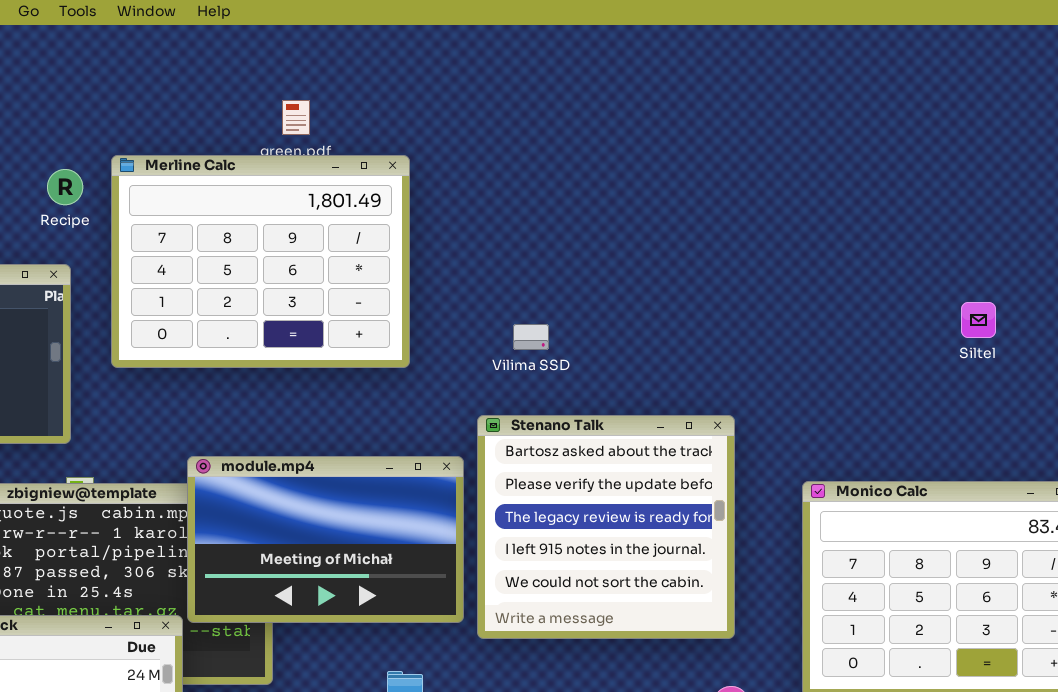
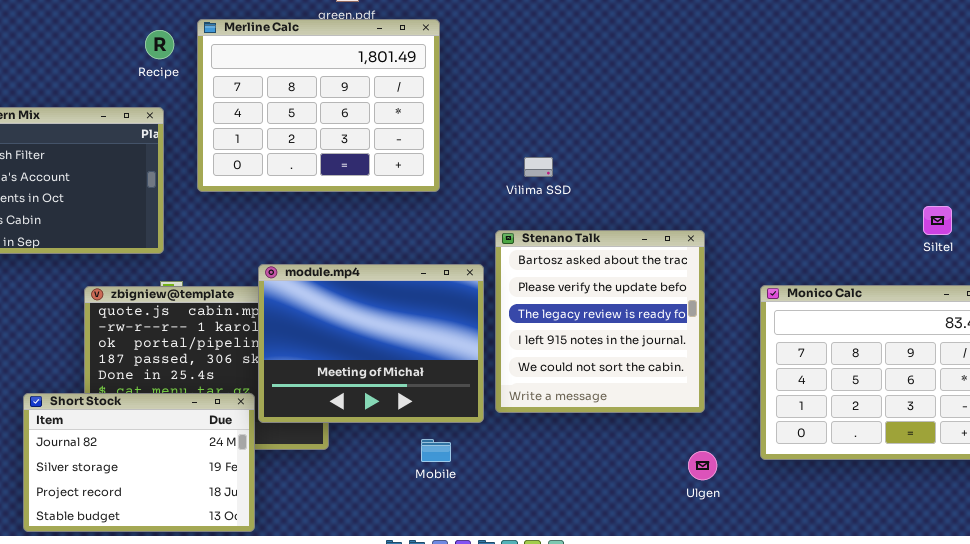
Siltel: [961,302,996,338] -> [923,206,952,235], moved
module.mp4: [187,456,464,623] -> [258,264,484,423], resized

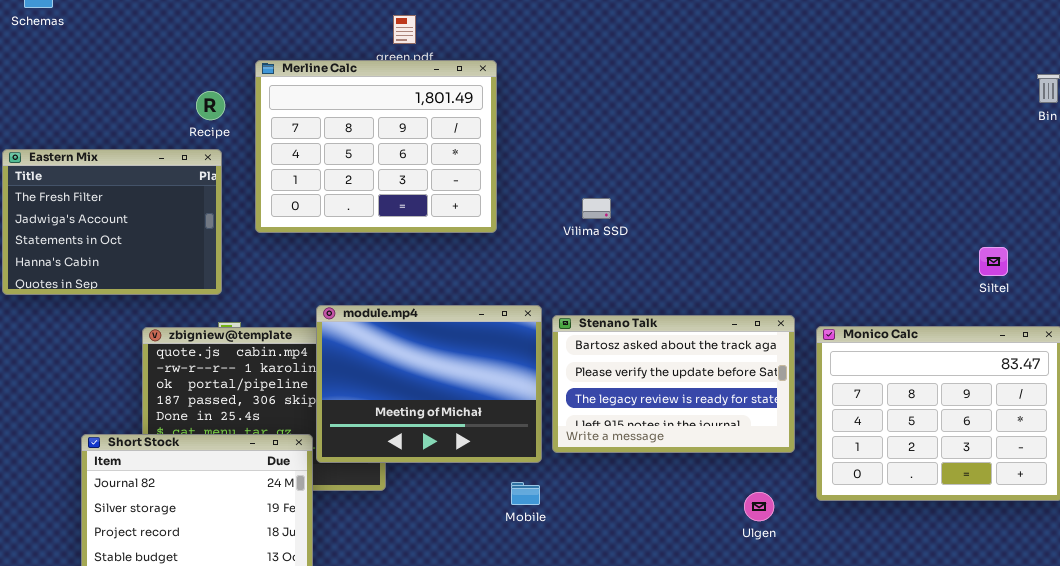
Recipe: [145,30,174,59] -> [196,91,225,120], moved
Stenano Talk: [495,230,705,413] -> [552,315,795,453], resized
Mobile: [421,439,451,462] -> [511,482,540,505], moved

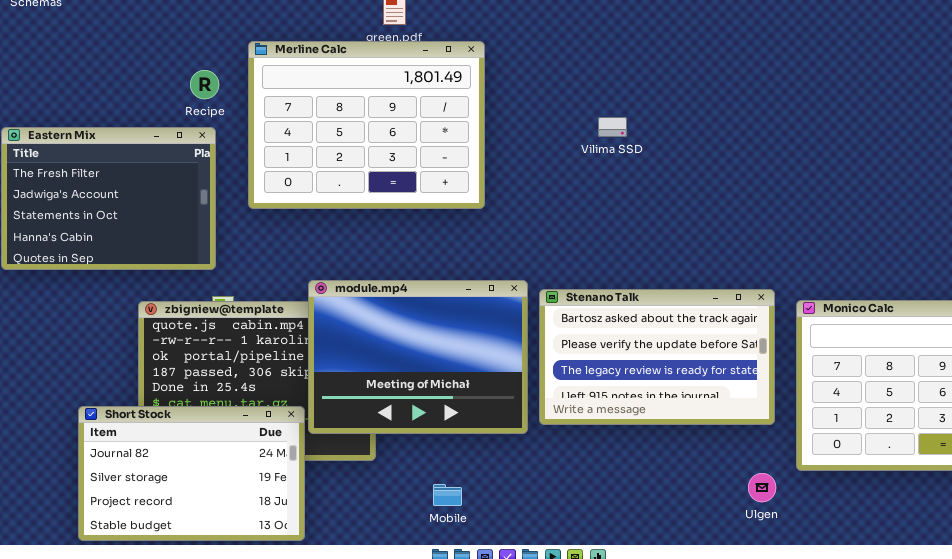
Vilima SSD: [582,198,611,219] -> [598,117,627,137], moved
Mobile: [511,482,540,505] -> [433,484,462,506], moved
Ulgen: [744,492,774,521] -> [748,473,776,502], moved

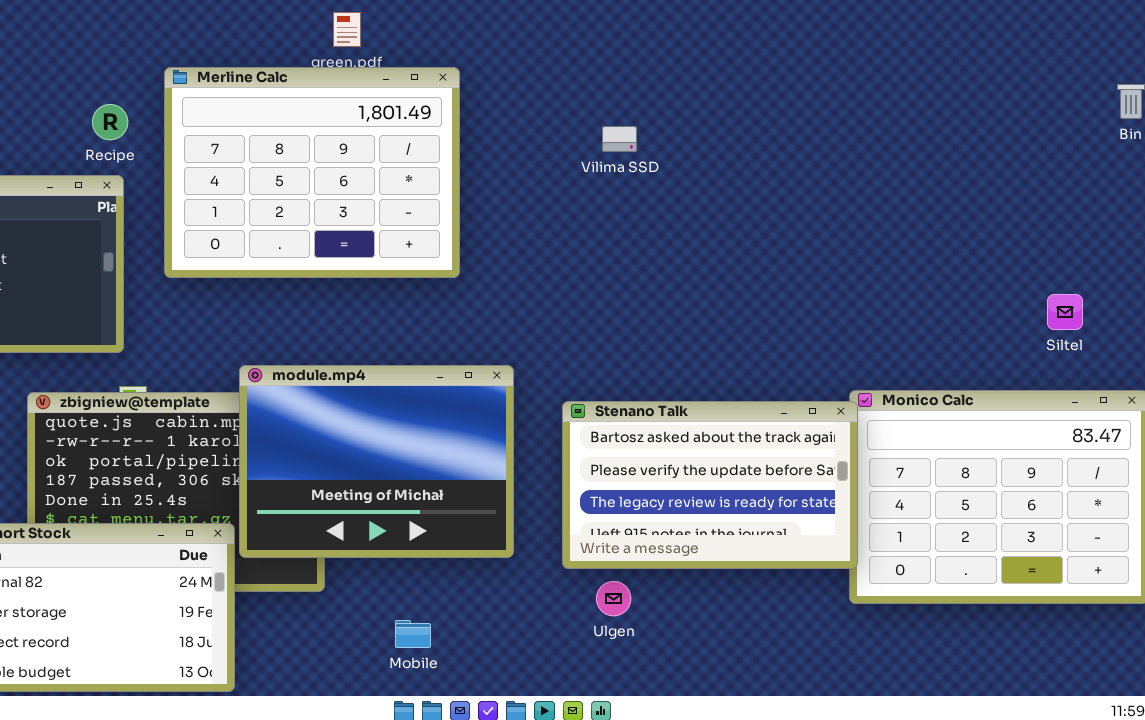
Vilima SSD: [598,117,627,137] -> [602,126,637,152], moved
Stenano Talk: [539,289,775,425] -> [562,401,858,569], moved
Ulgen: [748,473,776,502] -> [596,581,631,616], moved

